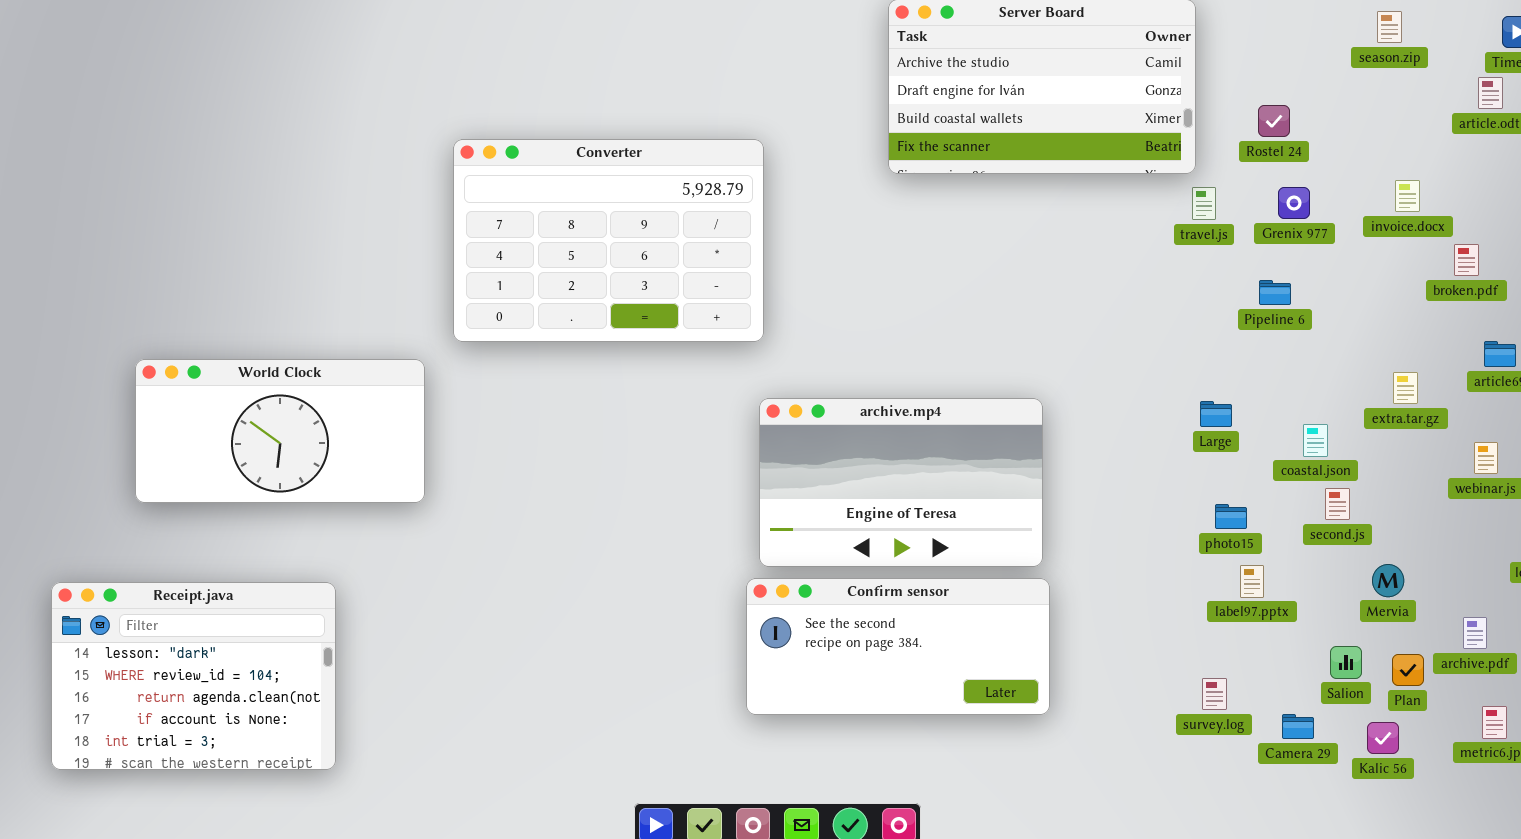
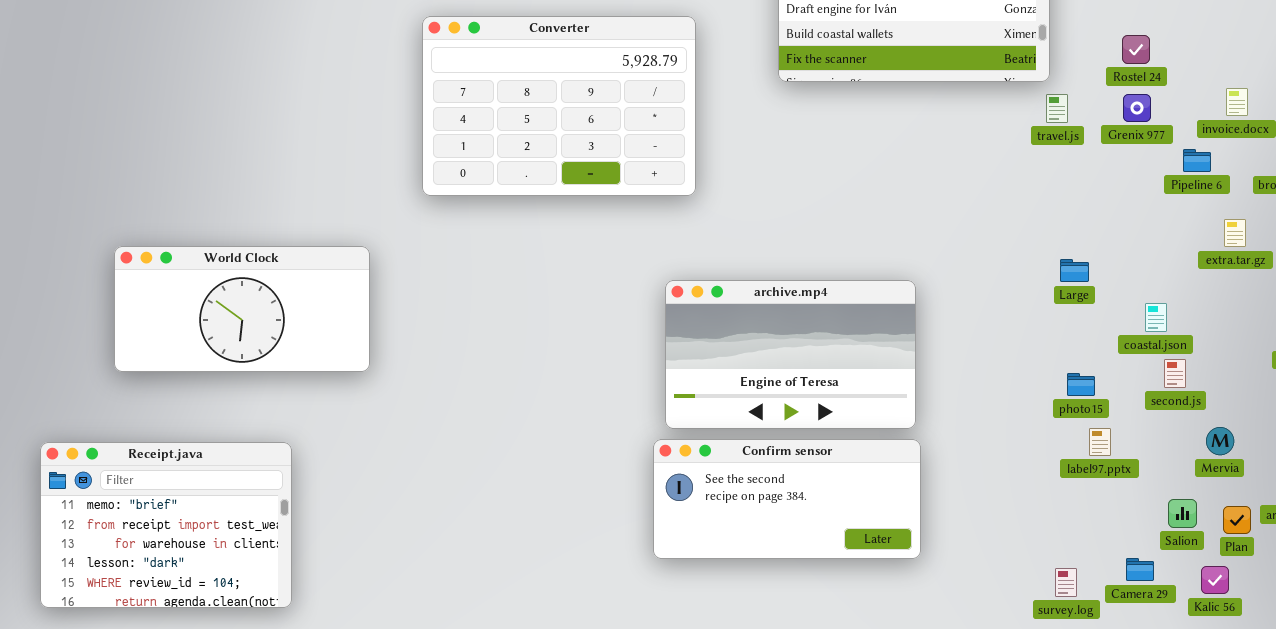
Rostel 24: [1258,105,1290,137] -> [1122,35,1150,64], moved
Converter: [453,139,764,342] -> [422,16,696,196], moved
Pipeline 6: [1259,280,1291,305] -> [1183,149,1211,172], moved
extra.tar.gz: [1393,372,1418,404] -> [1224,219,1246,247], moved
Large: [1200,401,1232,427] -> [1060,259,1089,282], moved
Receipt.java: [51,582,336,770] -> [40,442,292,608], scrolled up 3 rows
survey.log: [1202,678,1227,710] -> [1055,568,1077,597], moved

